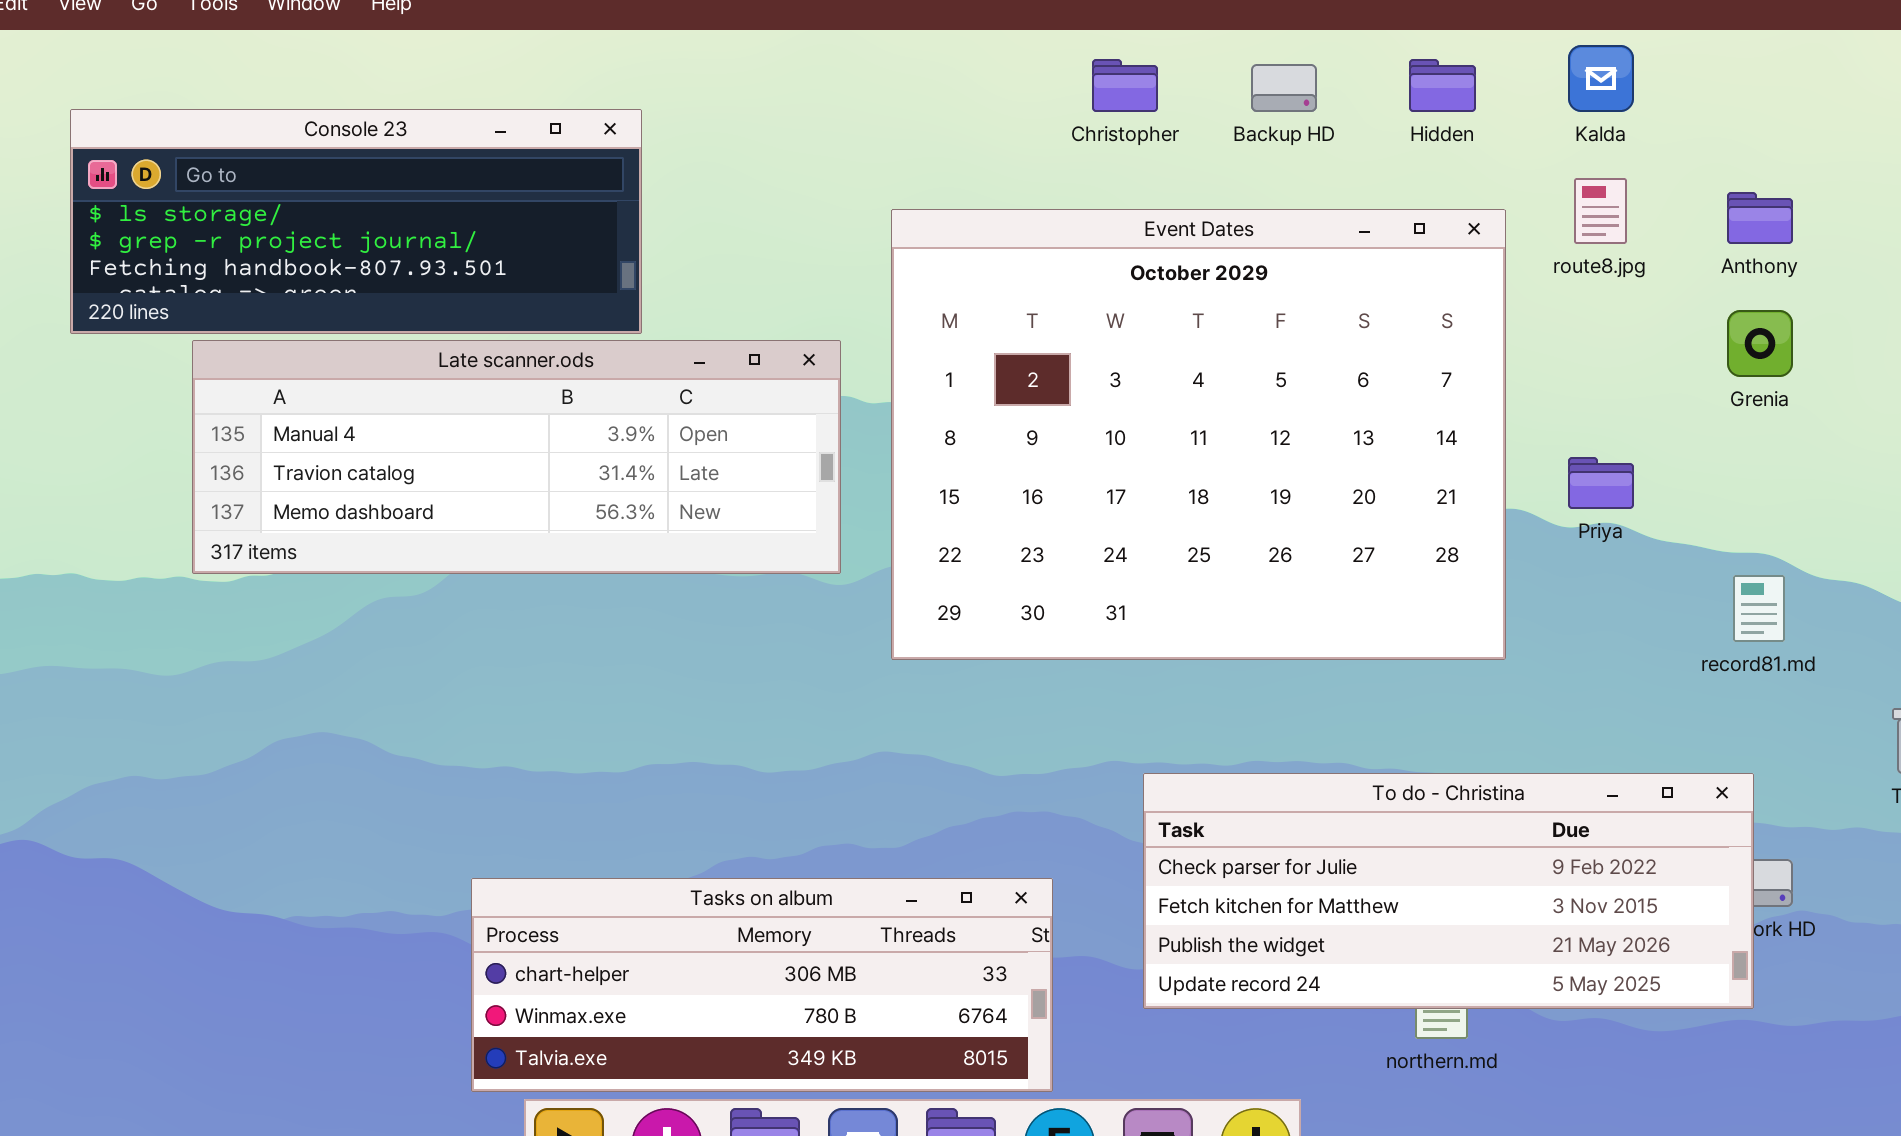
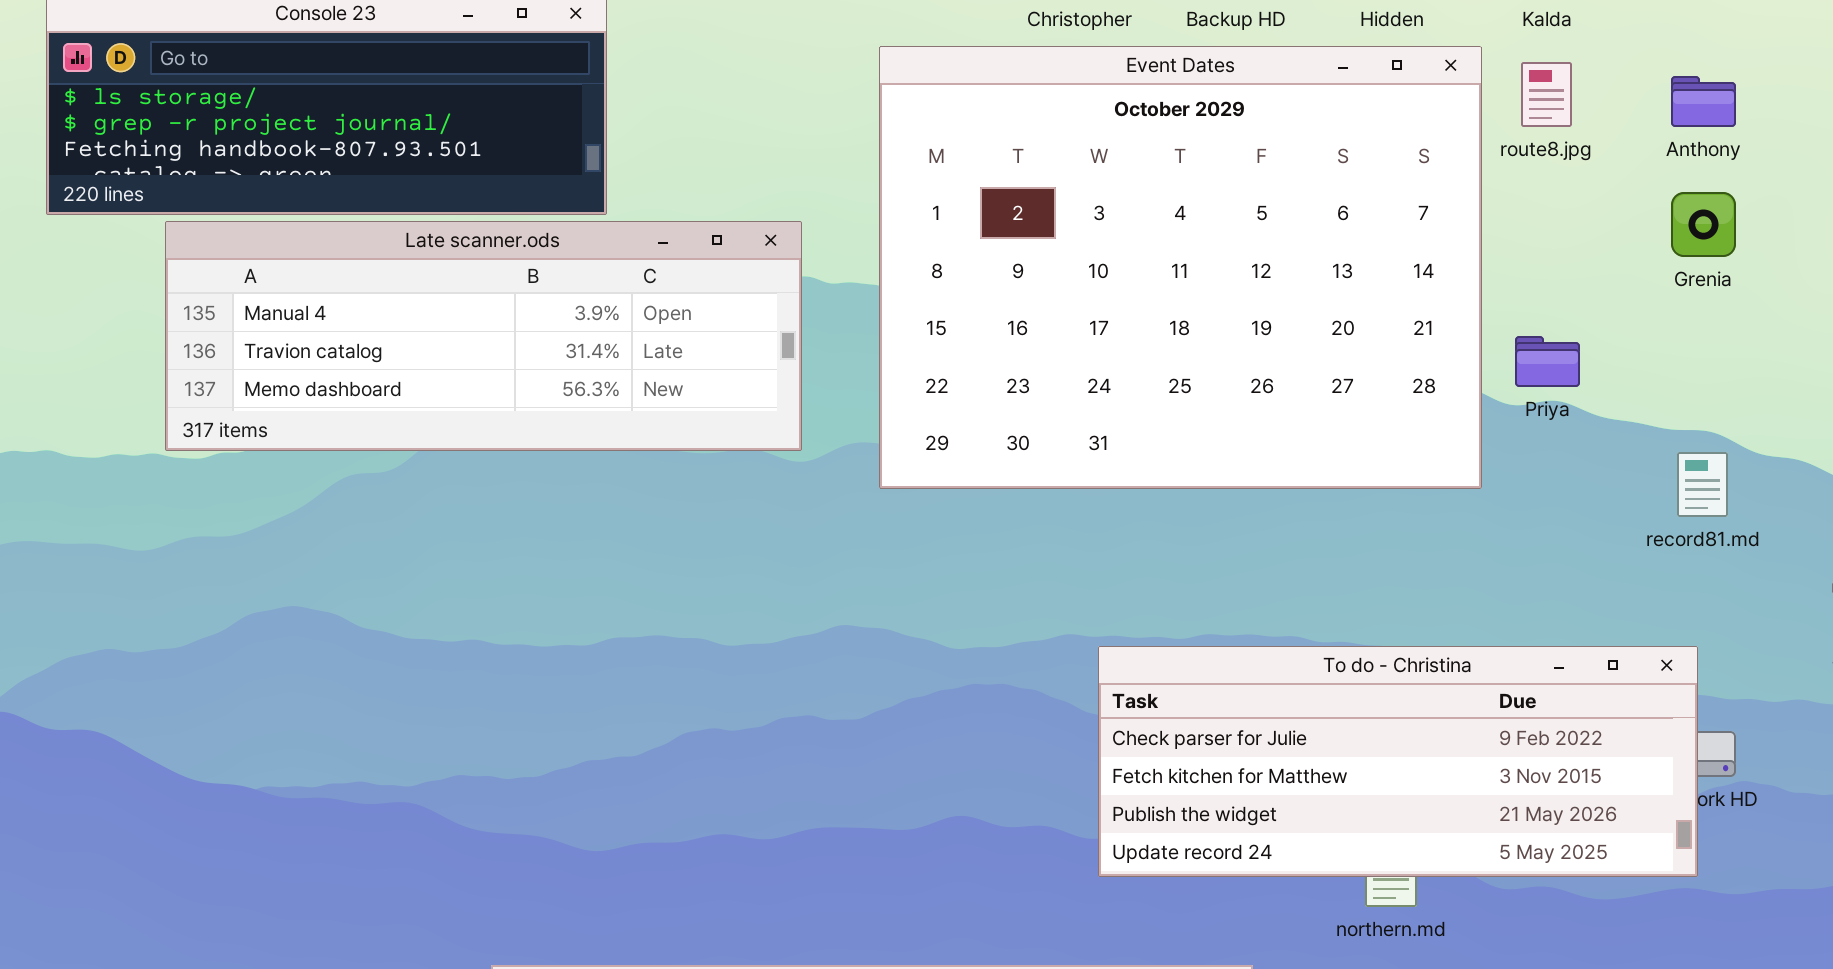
Event Dates: [891,209,1506,660] -> [879,46,1482,489], moved
Tasks on album: [471,878,1053,1092] -> none, closed

